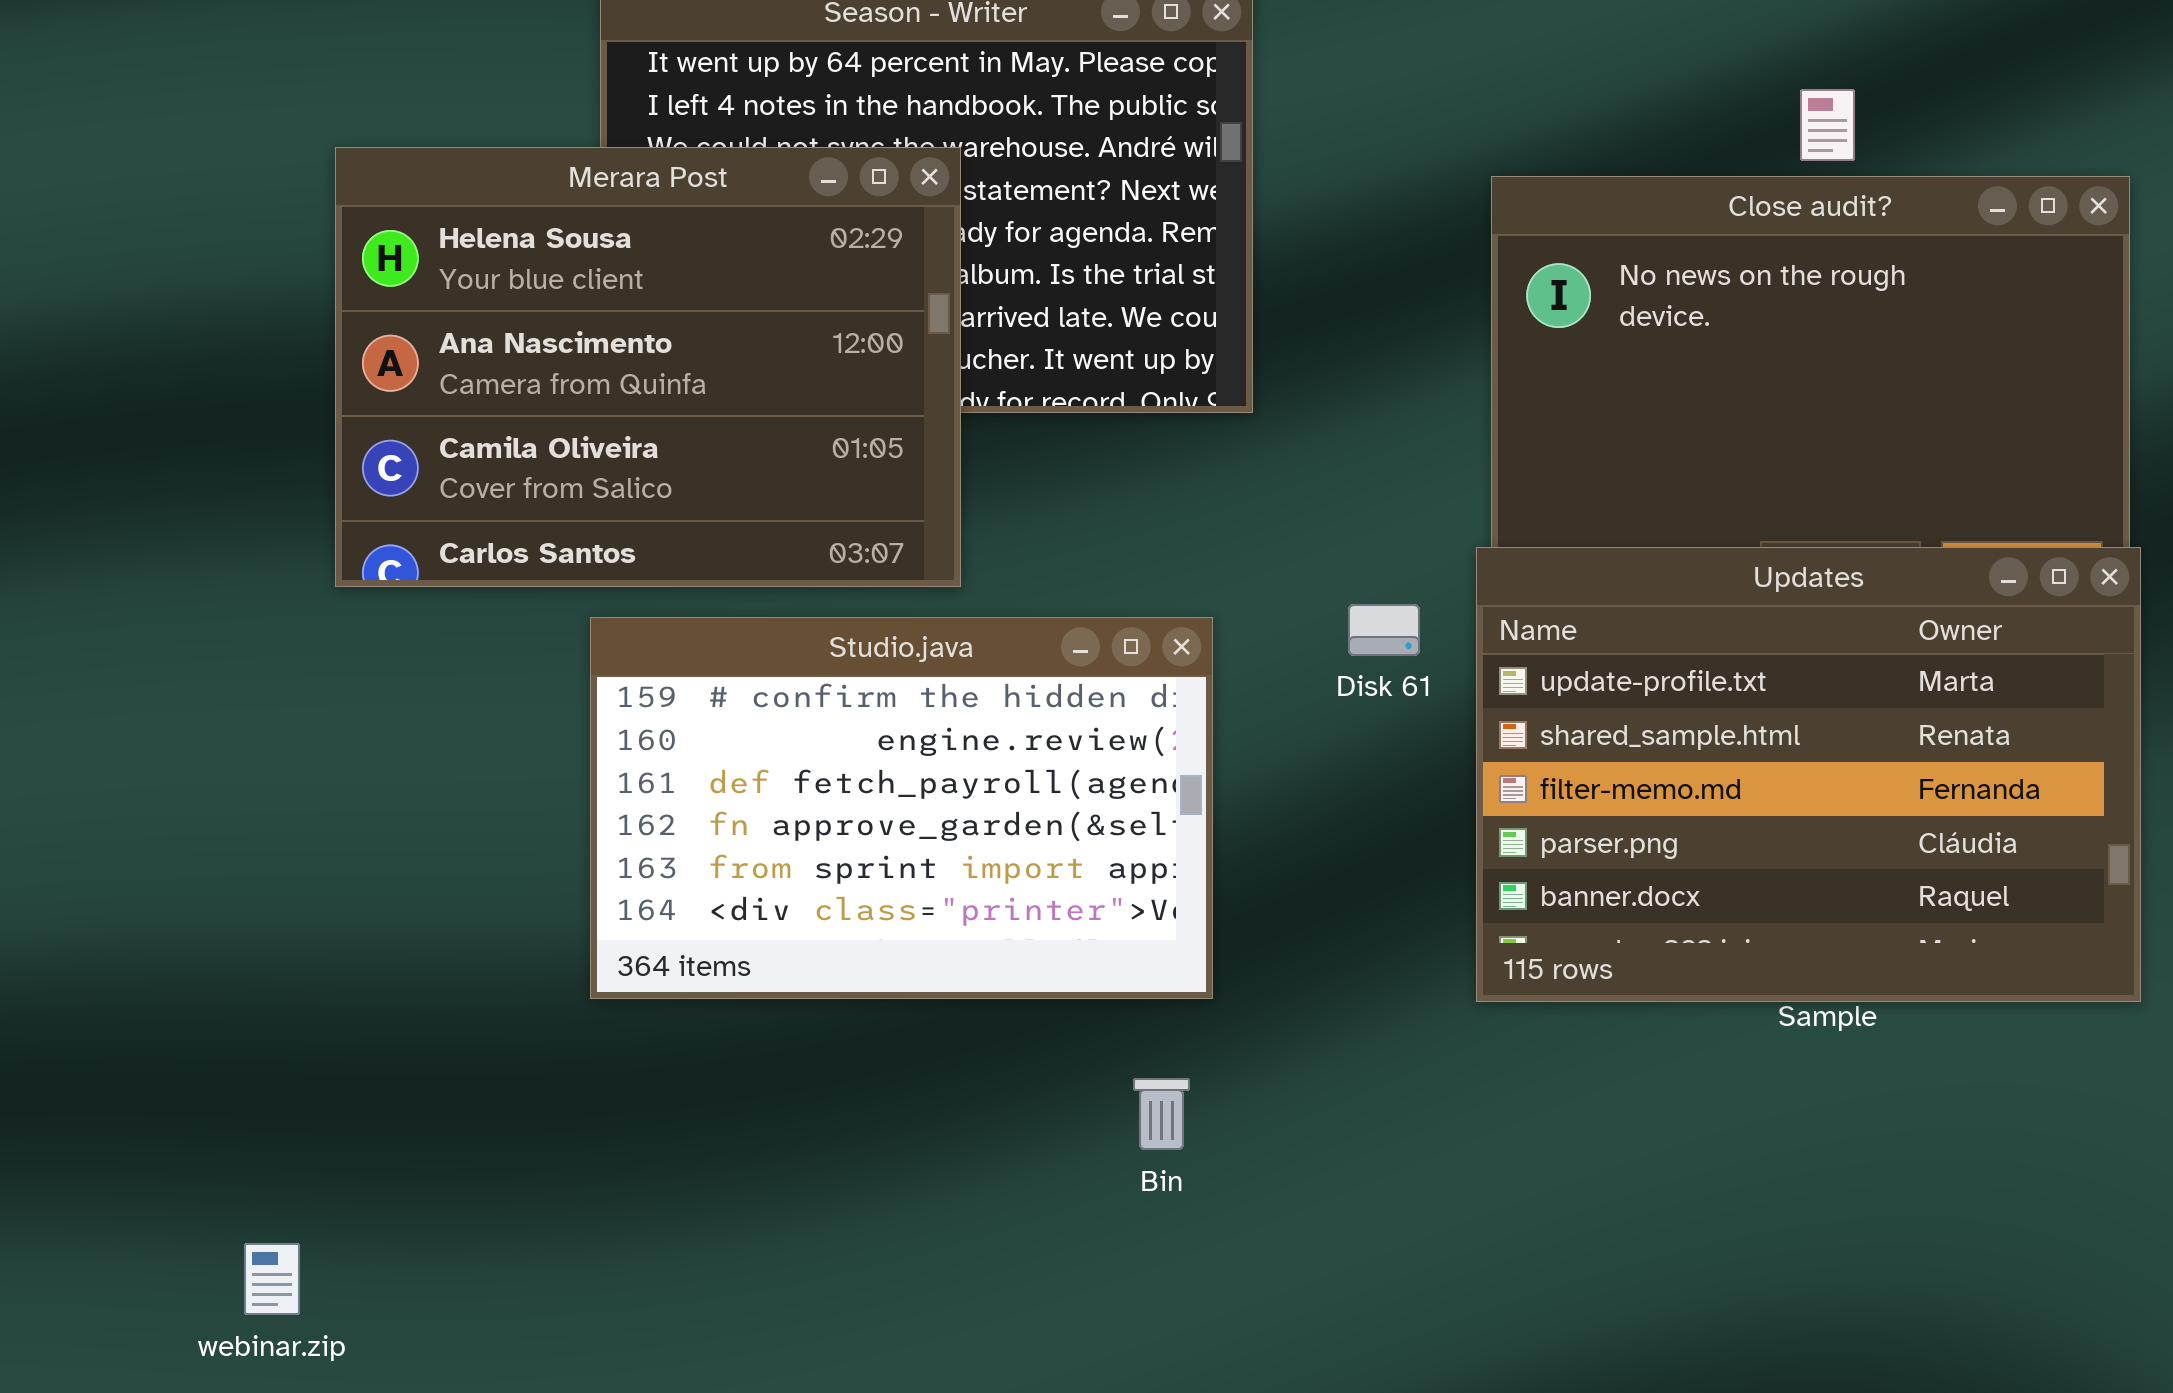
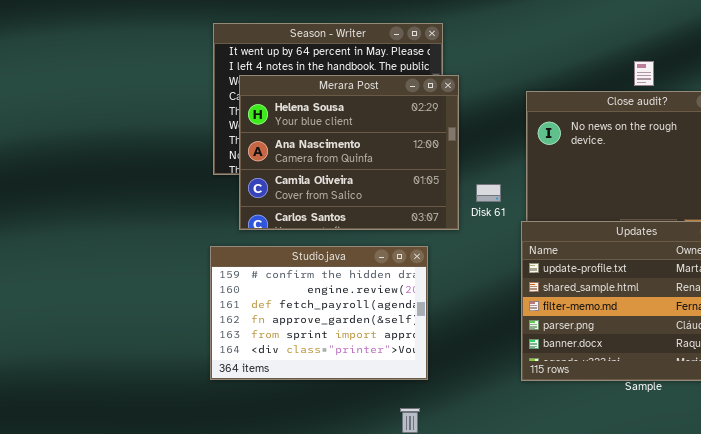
Merara Post: [335,147,961,587] -> [239,75,459,230], moved
Disk 61: [1348,604,1420,656] -> [476,184,501,202], moved

